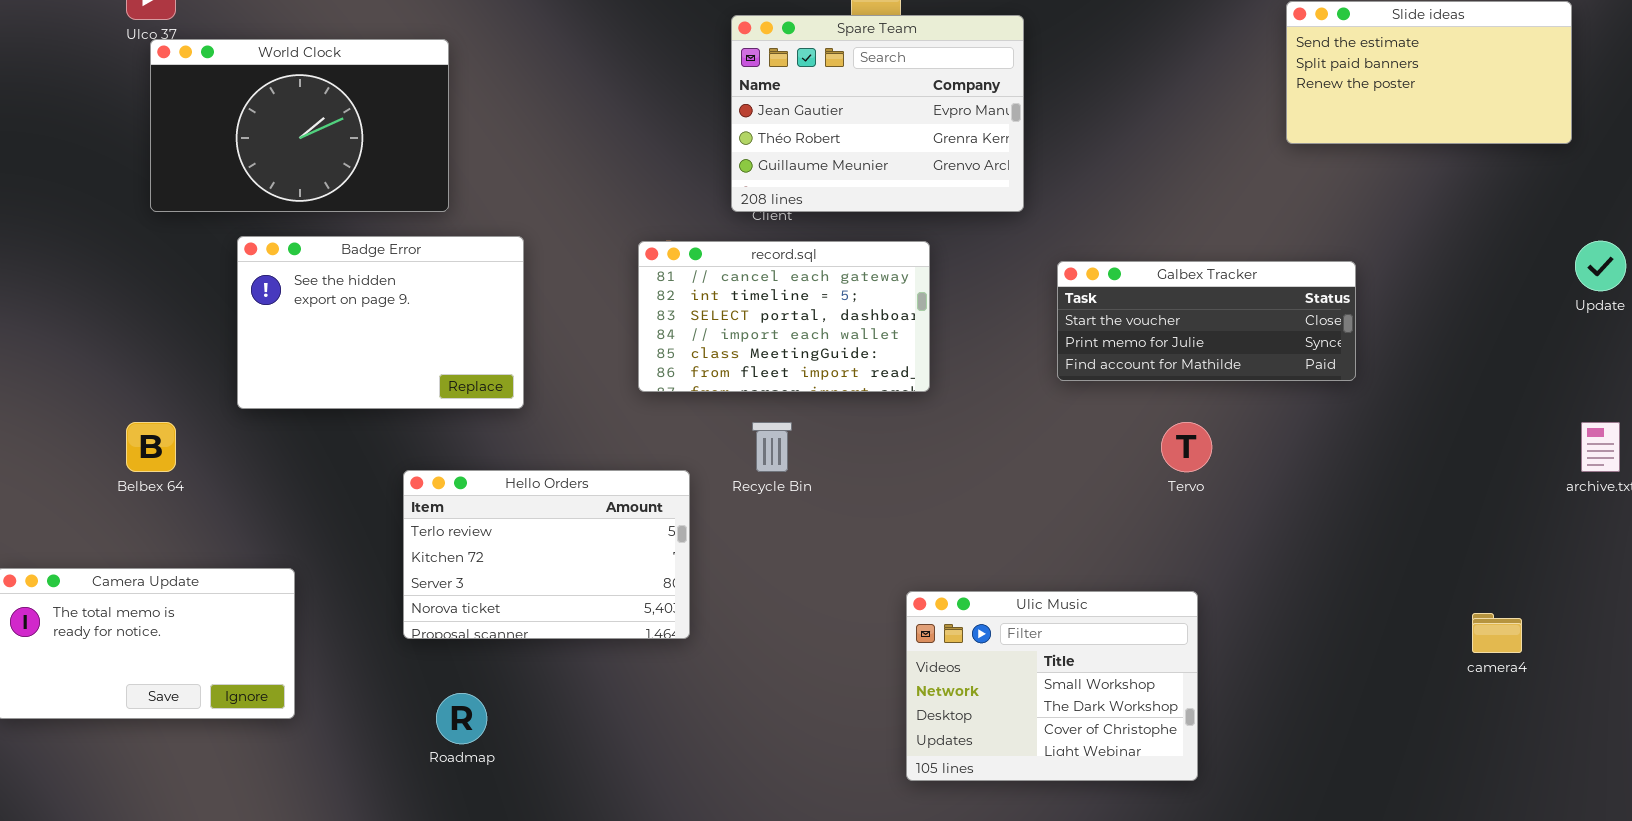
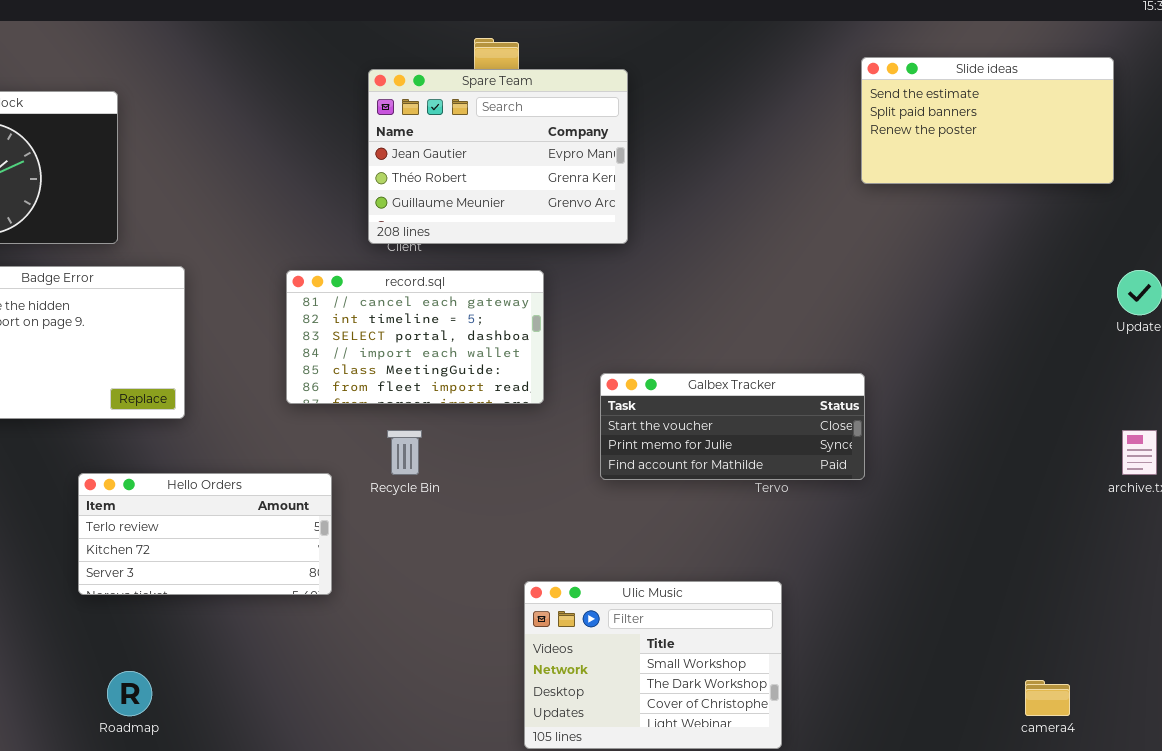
Galbex Tracker: [1057,261,1356,381] -> [600,373,865,480], moved
Hello Orders: [403,470,690,639] -> [78,473,332,595], resized
camera4: [1472,613,1522,653] -> [1025,680,1070,716], moved

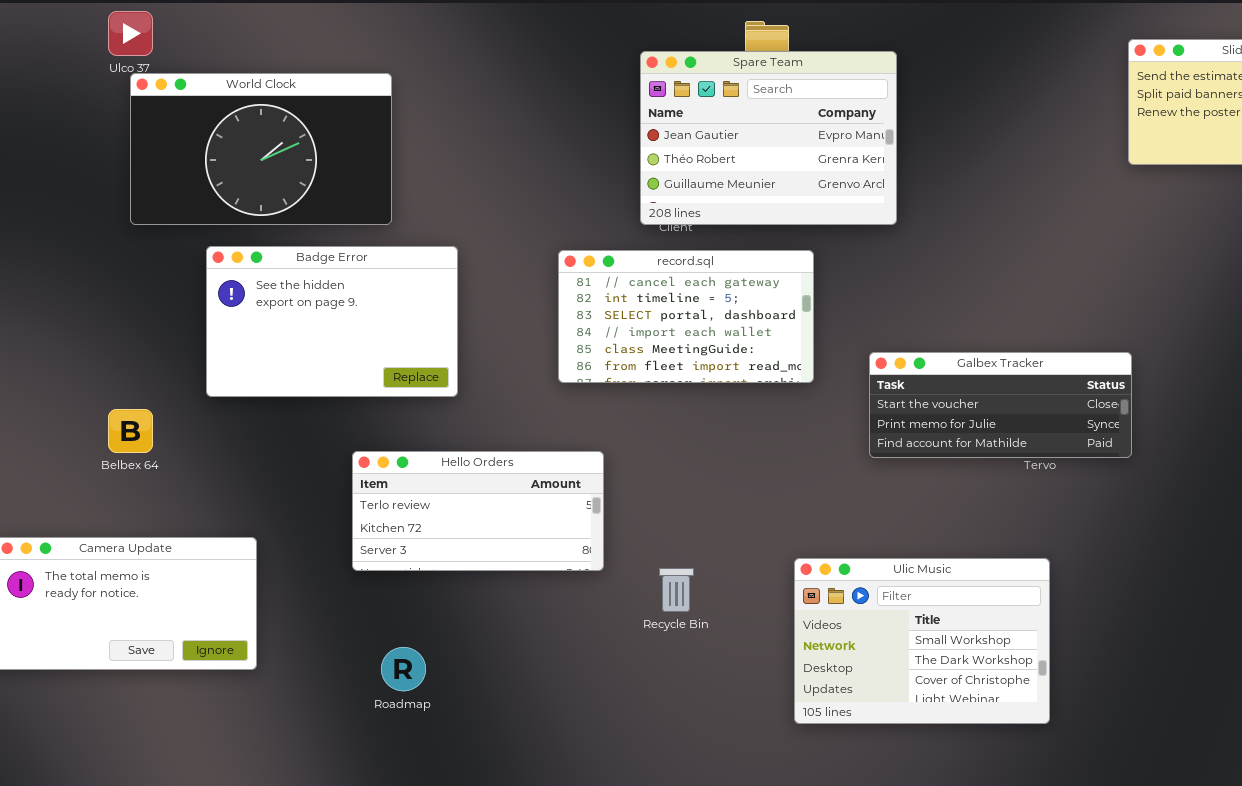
Recycle Bin: [387,430,422,475] -> [659,568,694,612], moved

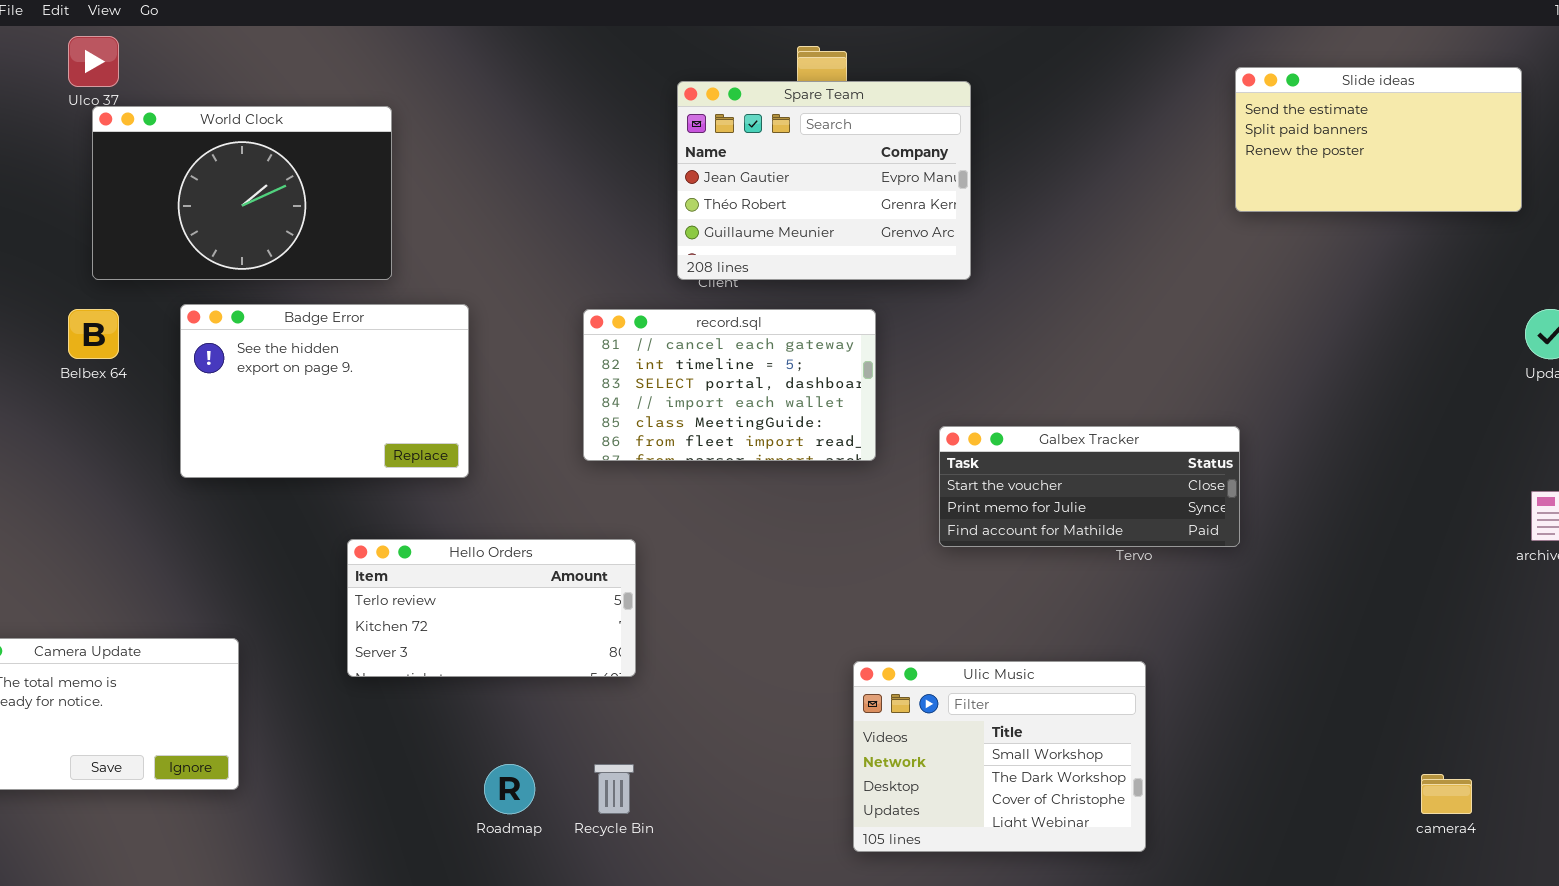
Belbex 64: [108,409,153,453] -> [68,309,119,359], moved
Recycle Bin: [659,568,694,612] -> [594,764,634,814], moved
Roadmap: [381,647,426,691] -> [484,764,535,814], moved

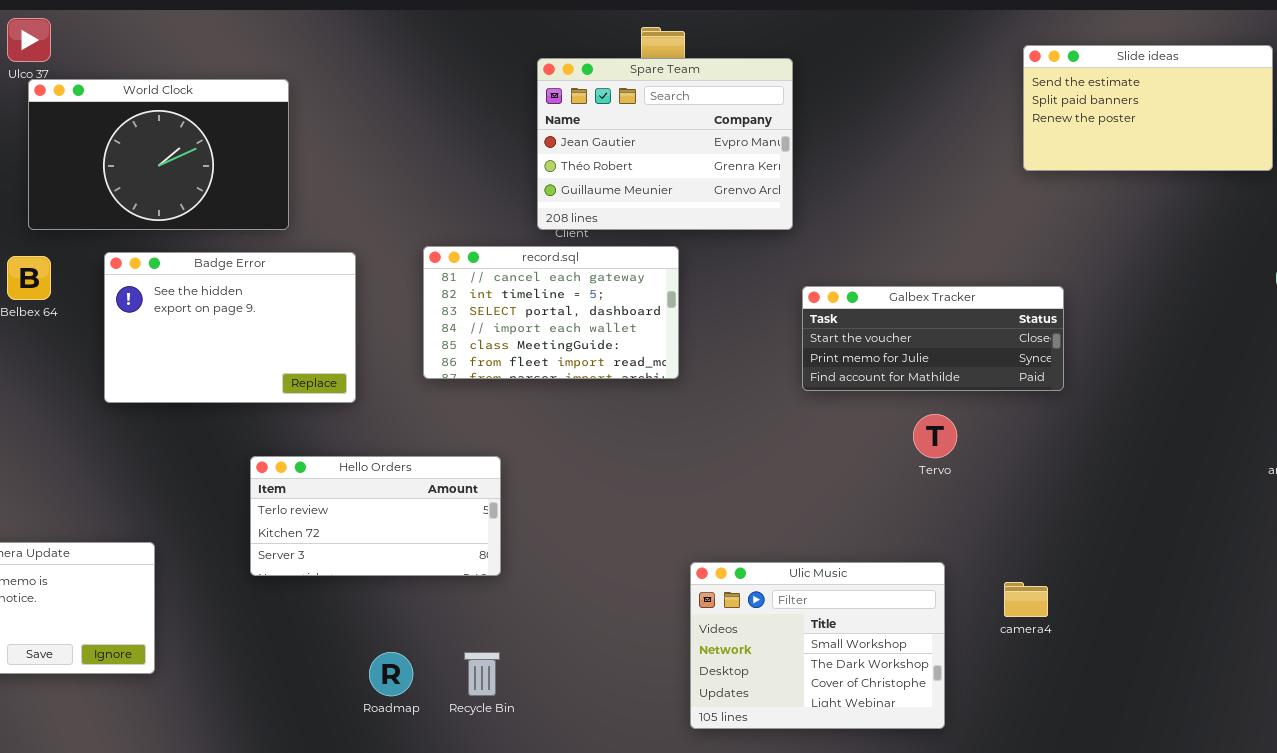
record.sql: [583,309,876,461] -> [423,246,679,379], moved
Galbex Tracker: [939,426,1240,547] -> [802,286,1064,391], moved
camera4: [1421,774,1472,814] -> [1004,582,1048,617], moved

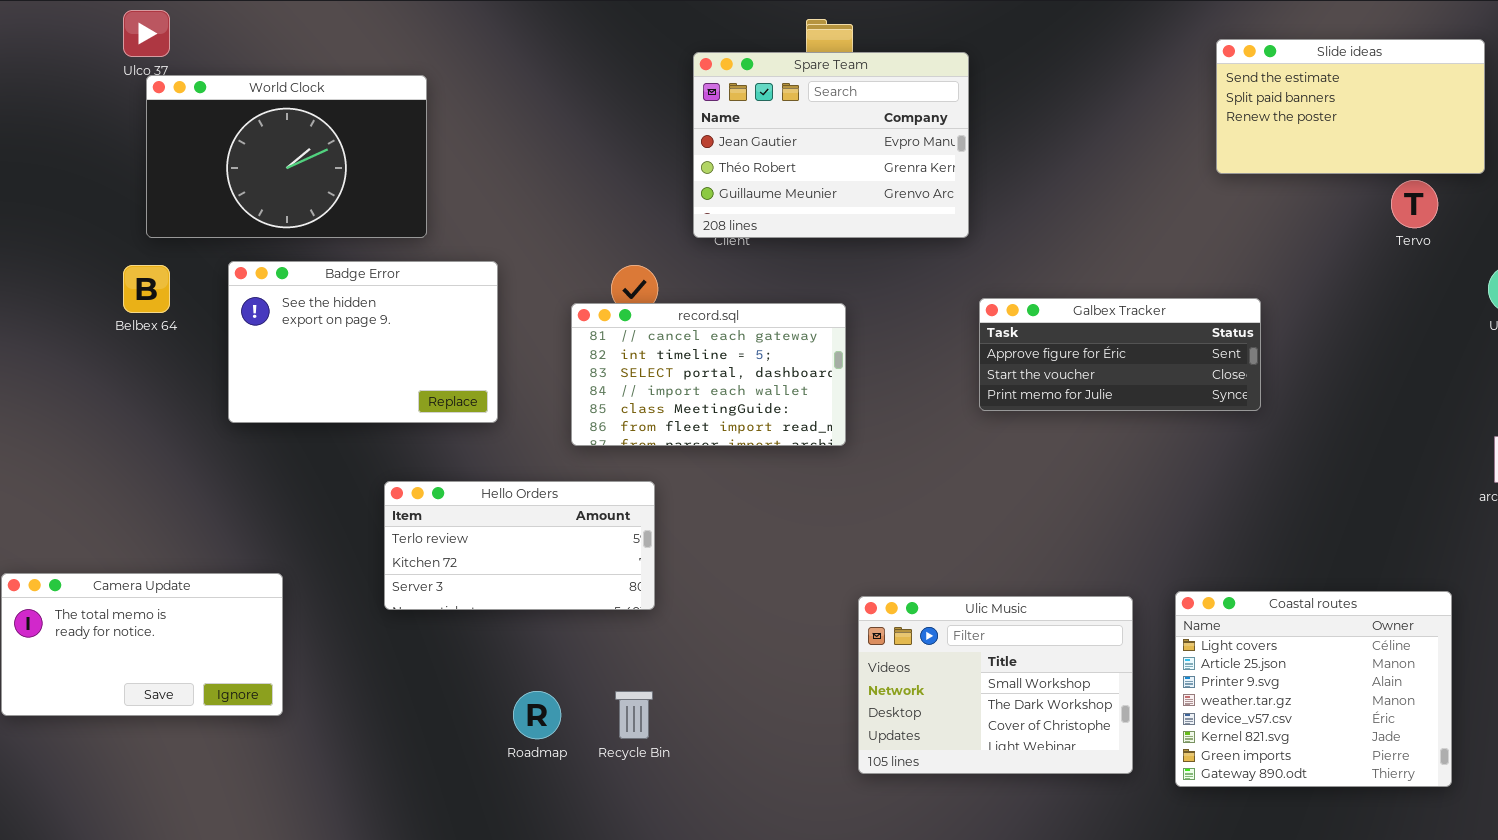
record.sql: [423,246,679,379] -> [571,303,846,446], moved
Galbex Tracker: [802,286,1064,391] -> [979,298,1261,411], scrolled up 1 row
Tervo: [913,414,957,458] -> [1391,180,1438,228], moved
Coastal routes: none -> [1175,591,1452,787], opened

